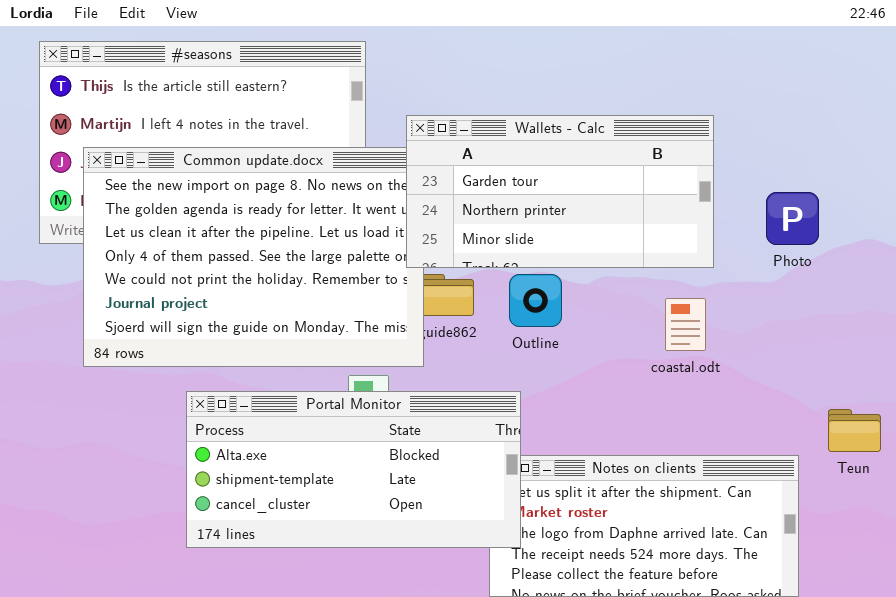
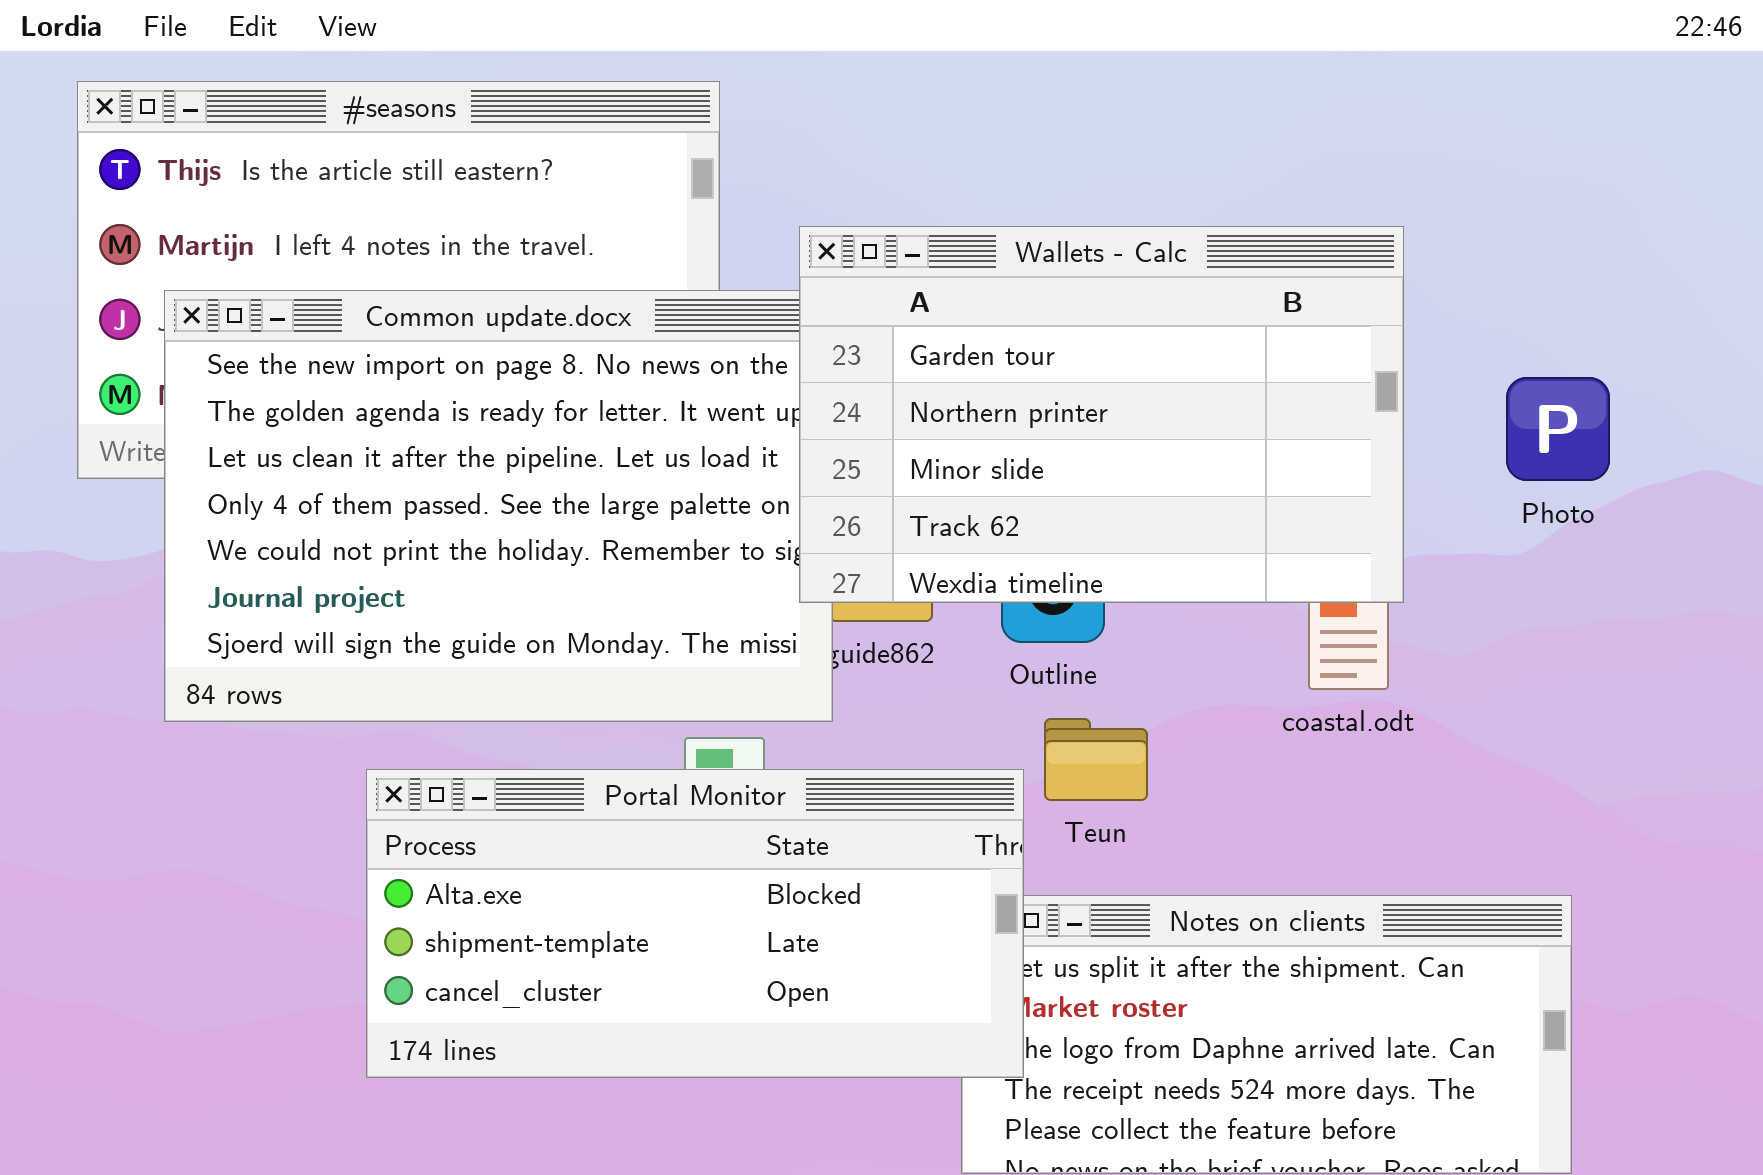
Wallets - Calc: [406,115,714,268] -> [799,226,1404,603], resized
Teun: [828,409,881,452] -> [1044,718,1148,801], moved

